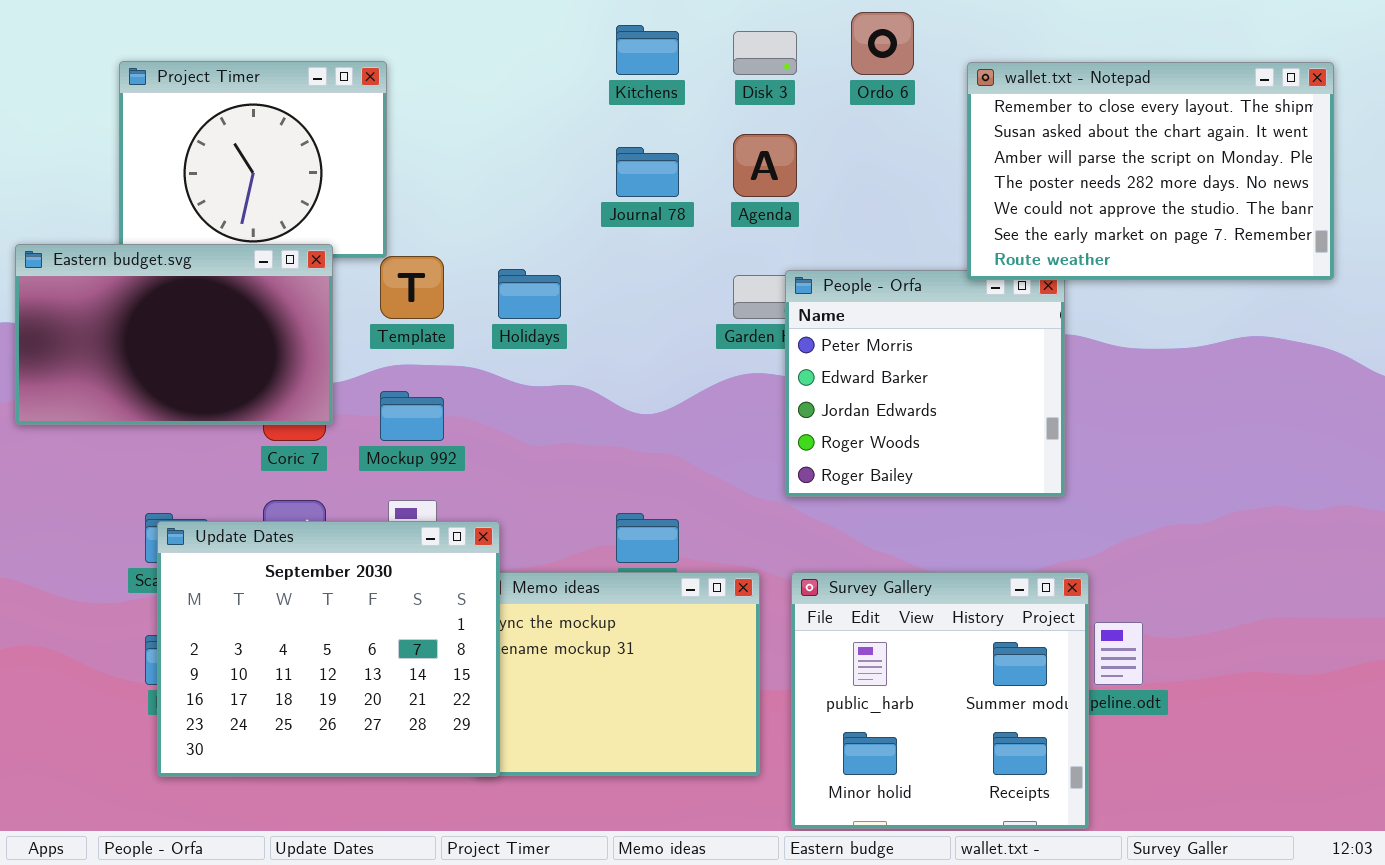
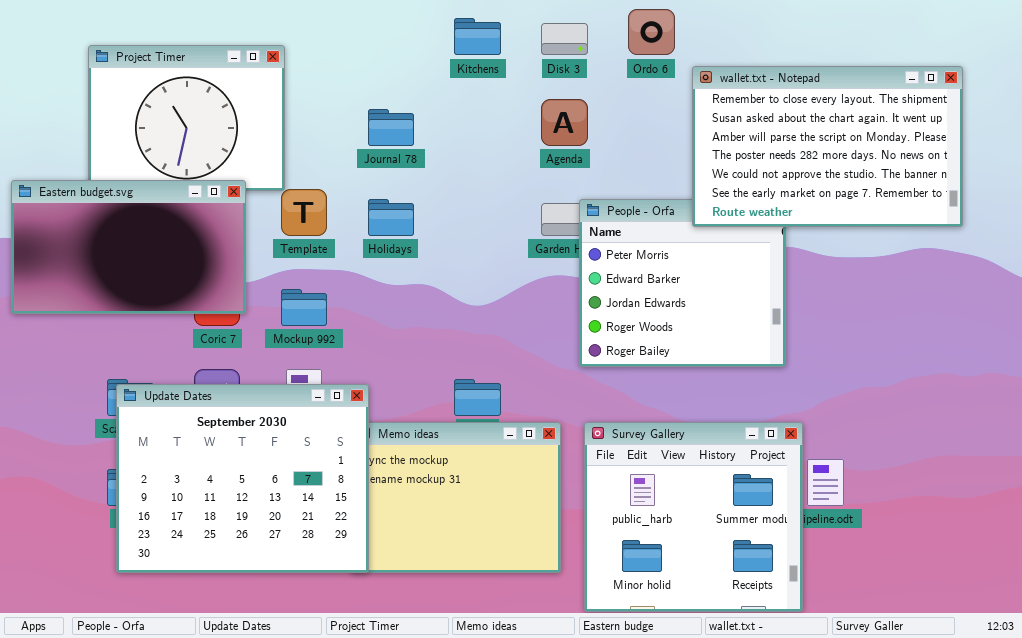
wallet.txt - Notepad: [967,62,1334,280] -> [692,66,963,227], moved
Journal 78: [616,147,679,197] -> [368,109,414,146], moved

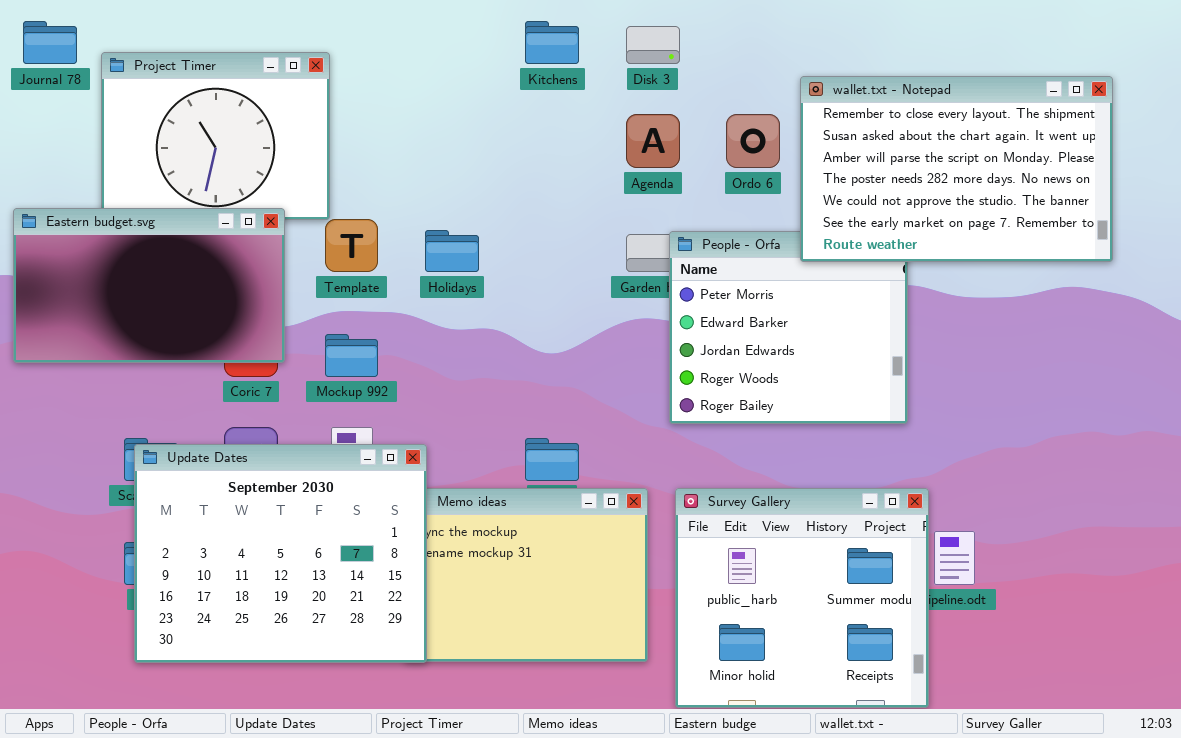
Ordo 6: [628,9,675,55] -> [726,114,780,168], moved
Journal 78: [368,109,414,146] -> [23,21,77,64], moved

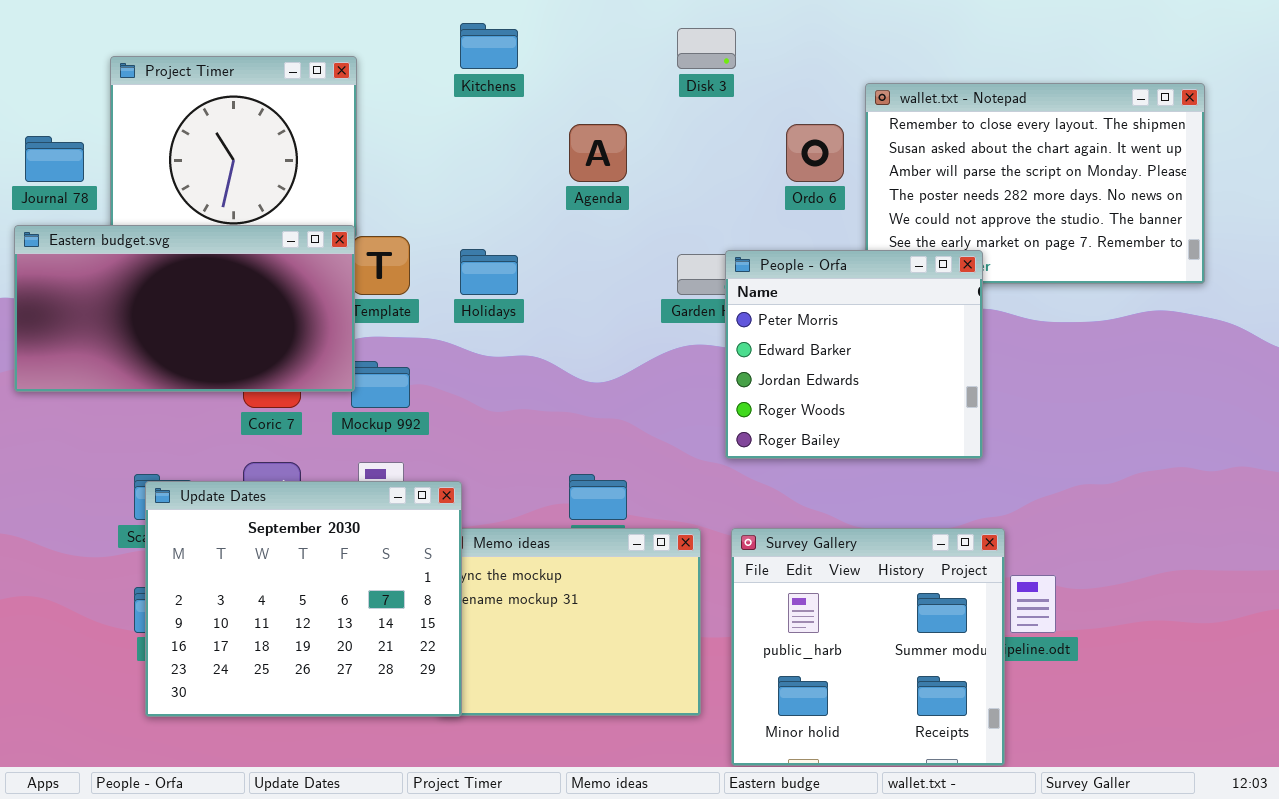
Journal 78: [23,21,77,64] -> [25,136,84,182], moved
Kitchens: [525,21,579,64] -> [460,23,518,69], moved
Agenda: [626,114,680,168] -> [569,124,627,182], moved
Eastern budget.svg: [13,208,285,363] -> [14,225,355,392], resized
People - Orfa: [669,231,908,424] -> [725,250,983,459], raised

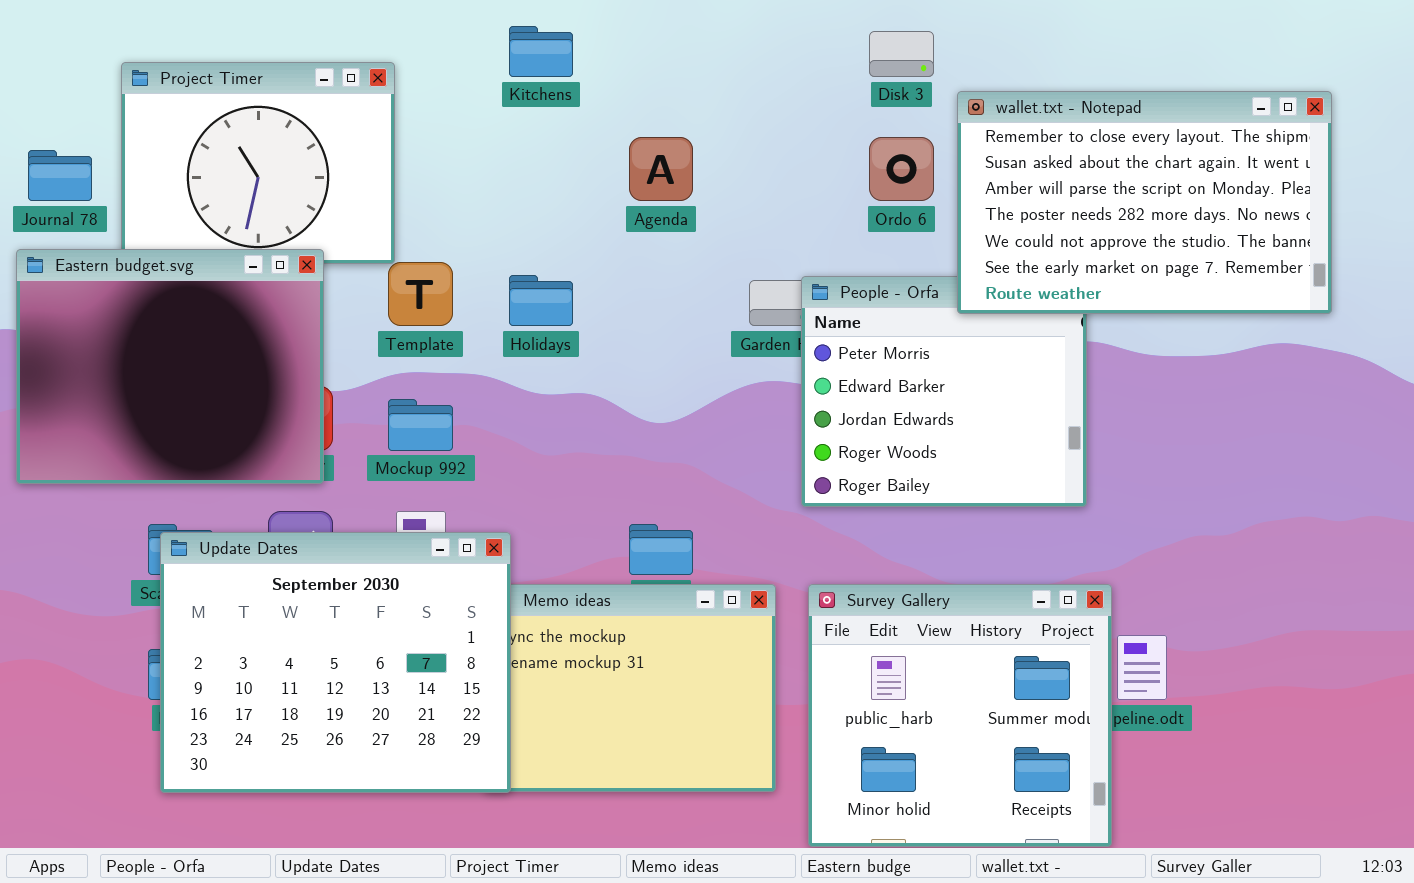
Disk 3: [677,28,736,69] -> [869,31,934,77], moved
wallet.txt - Notepad: [865,83,1205,284] -> [957,91,1332,314], raised
Eastern budget.svg: [14,225,355,392] -> [16,249,324,484], resized

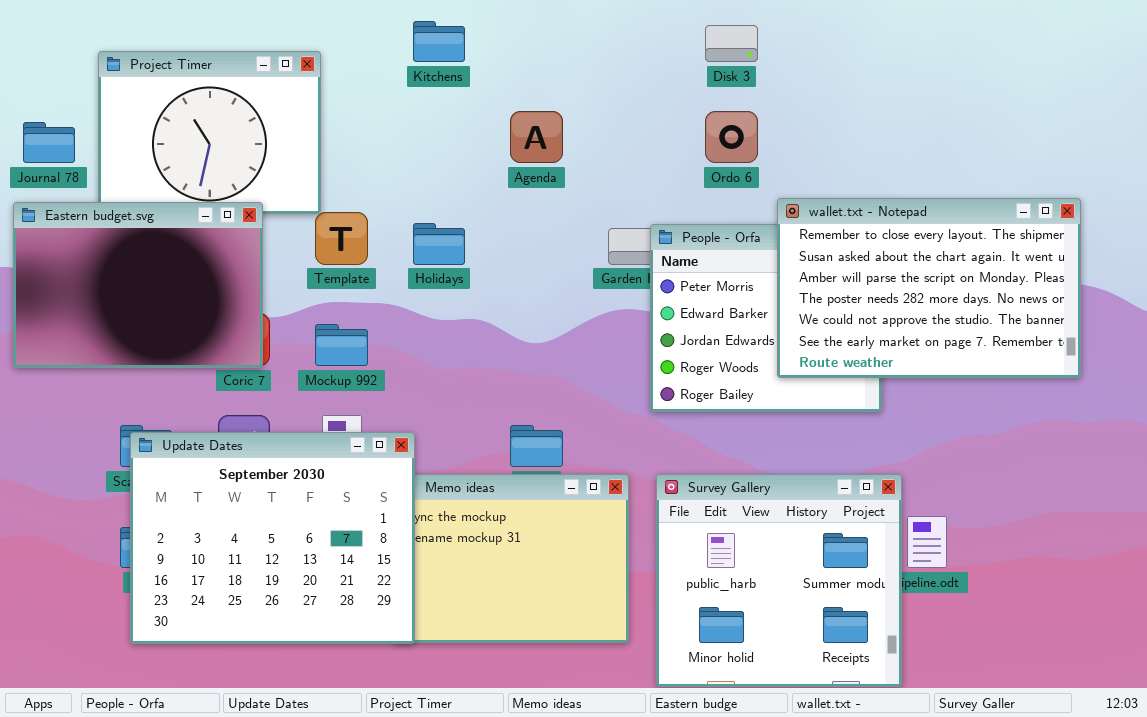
wallet.txt - Notepad: [957,91,1332,314] -> [777,198,1081,378], moved
Eastern budget.svg: [16,249,324,484] -> [13,202,263,368], resized

